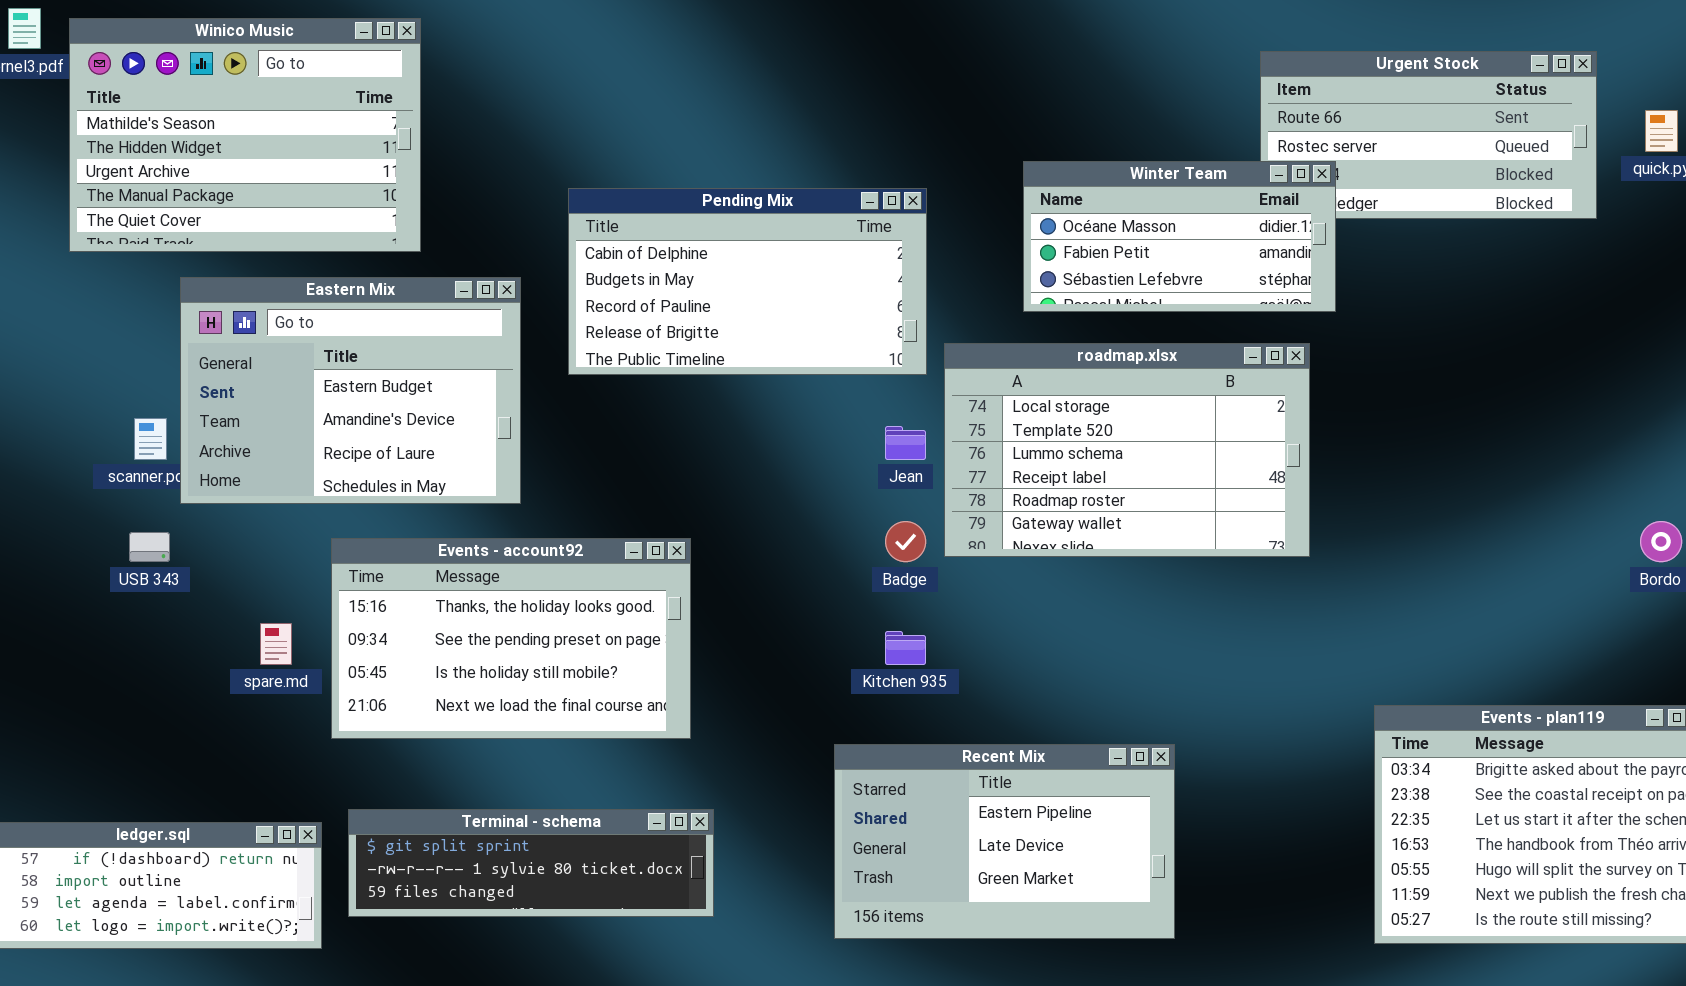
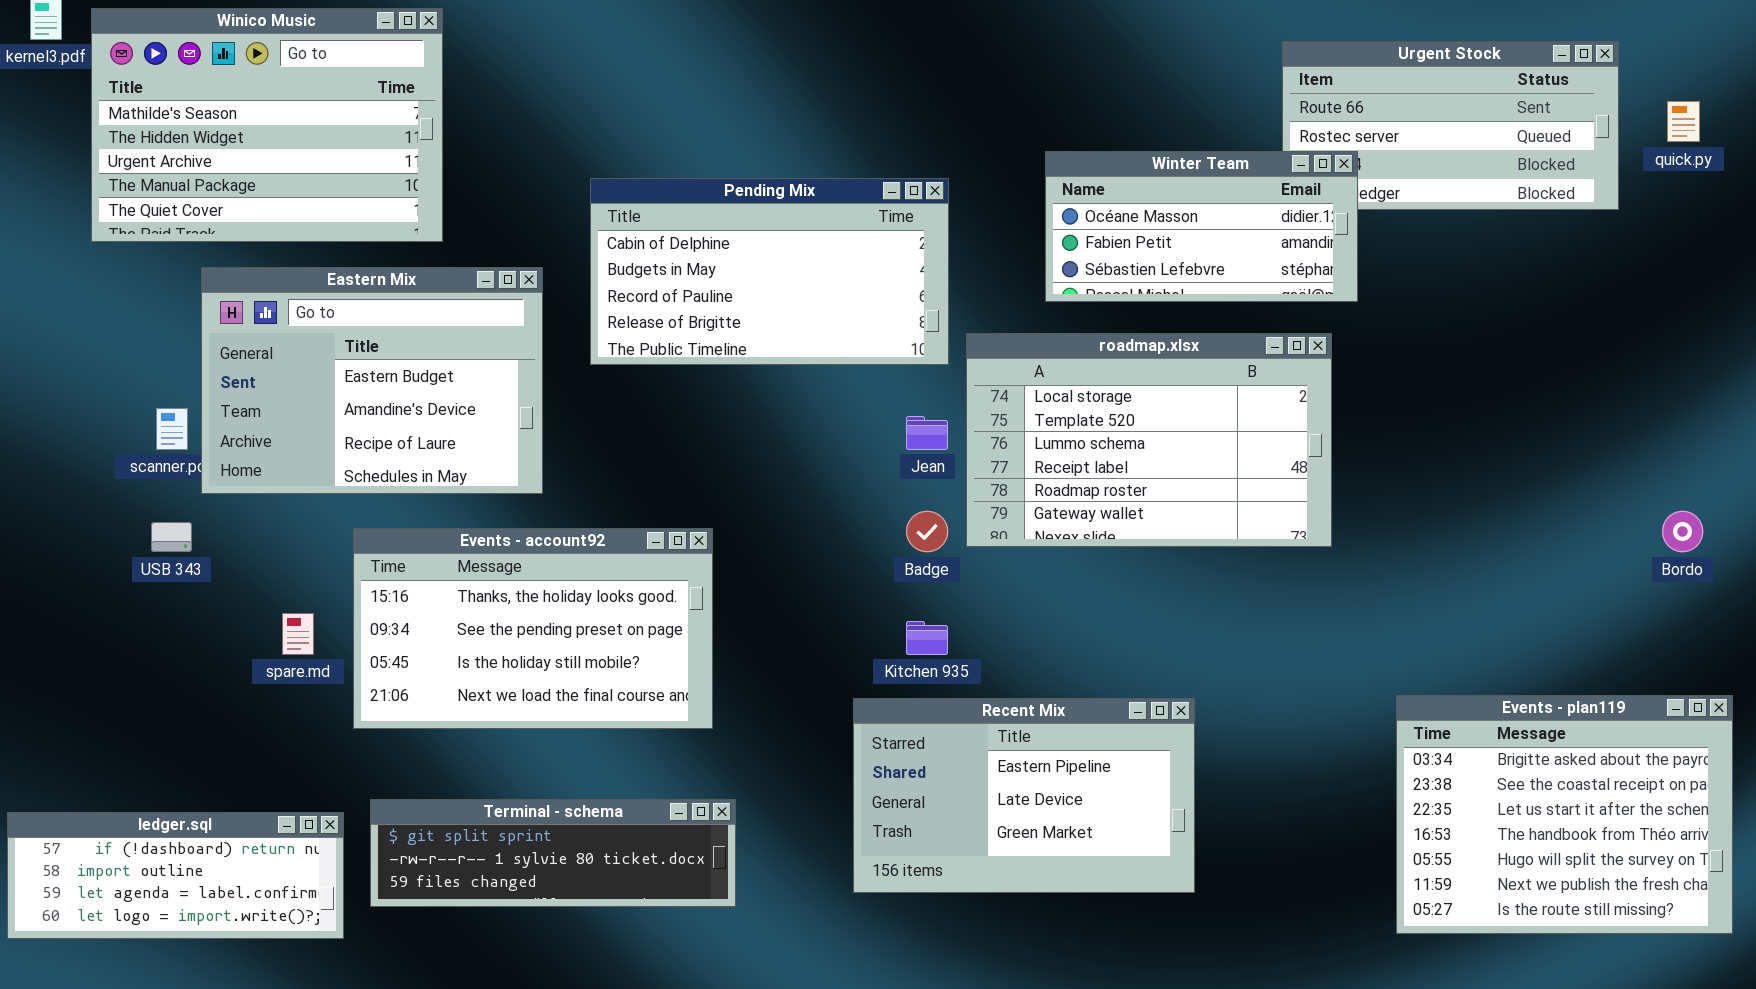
Recent Mix: [834,744,1175,939] -> [853,698,1195,893], moved

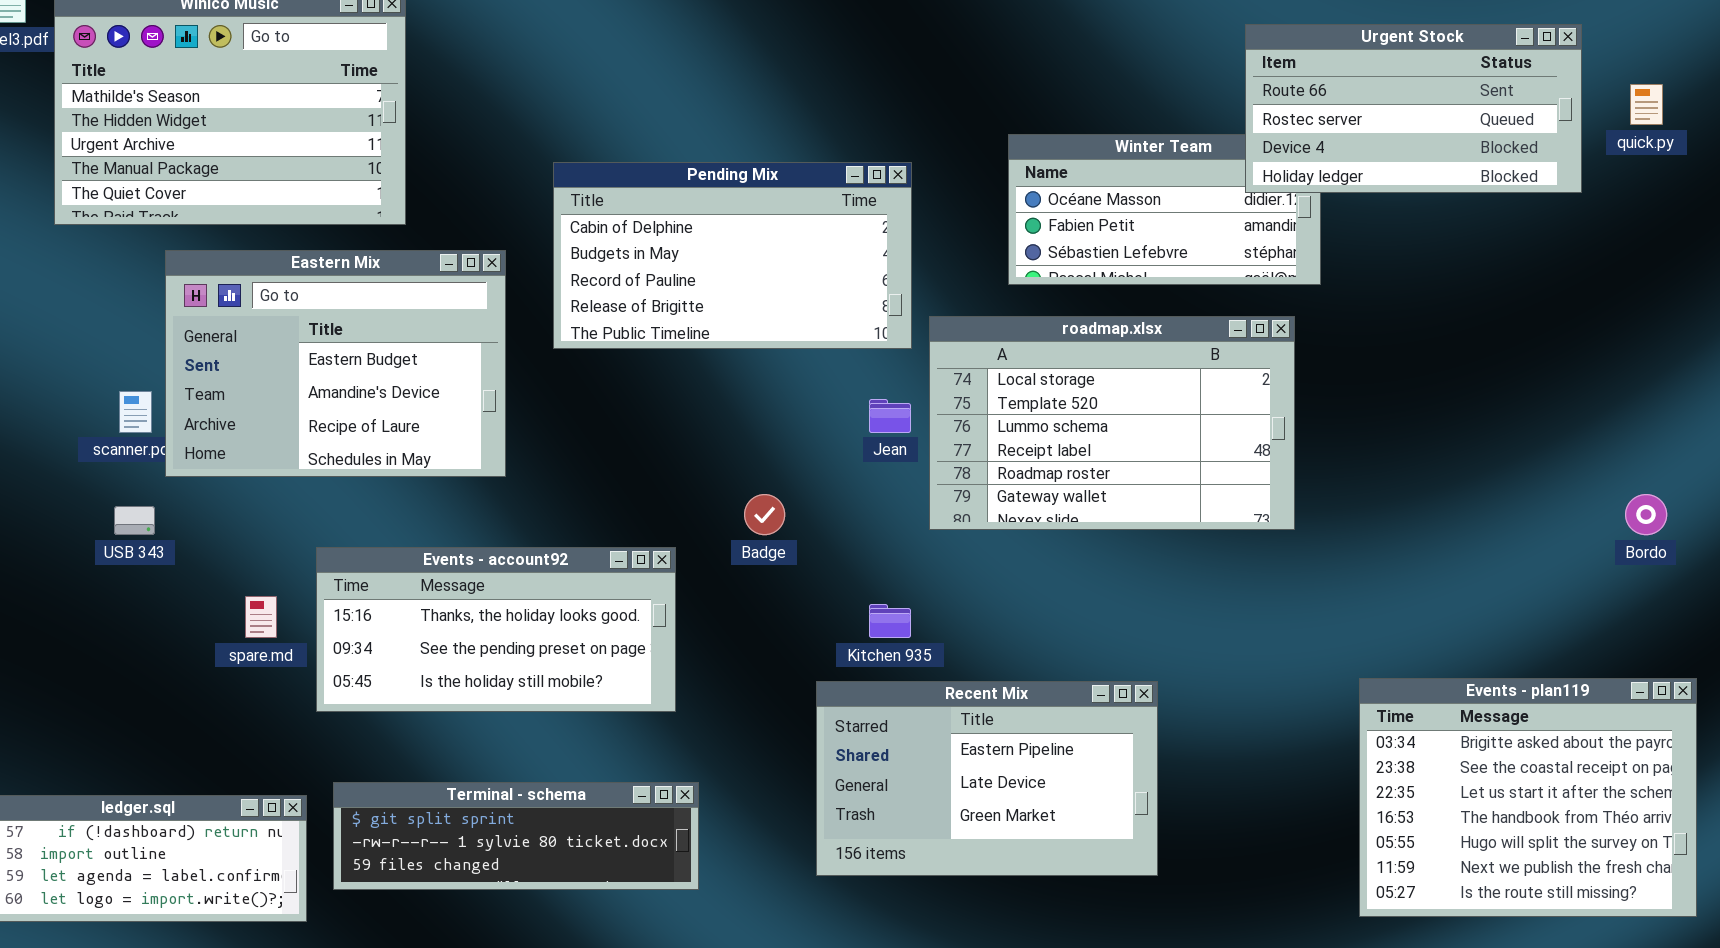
Urgent Stock: [1282,41,1619,210] -> [1245,24,1582,193], raised
Badge: [906,511,948,552] -> [744,494,785,535], moved
Events - account92: [353,528,713,729] -> [316,547,676,712], resized

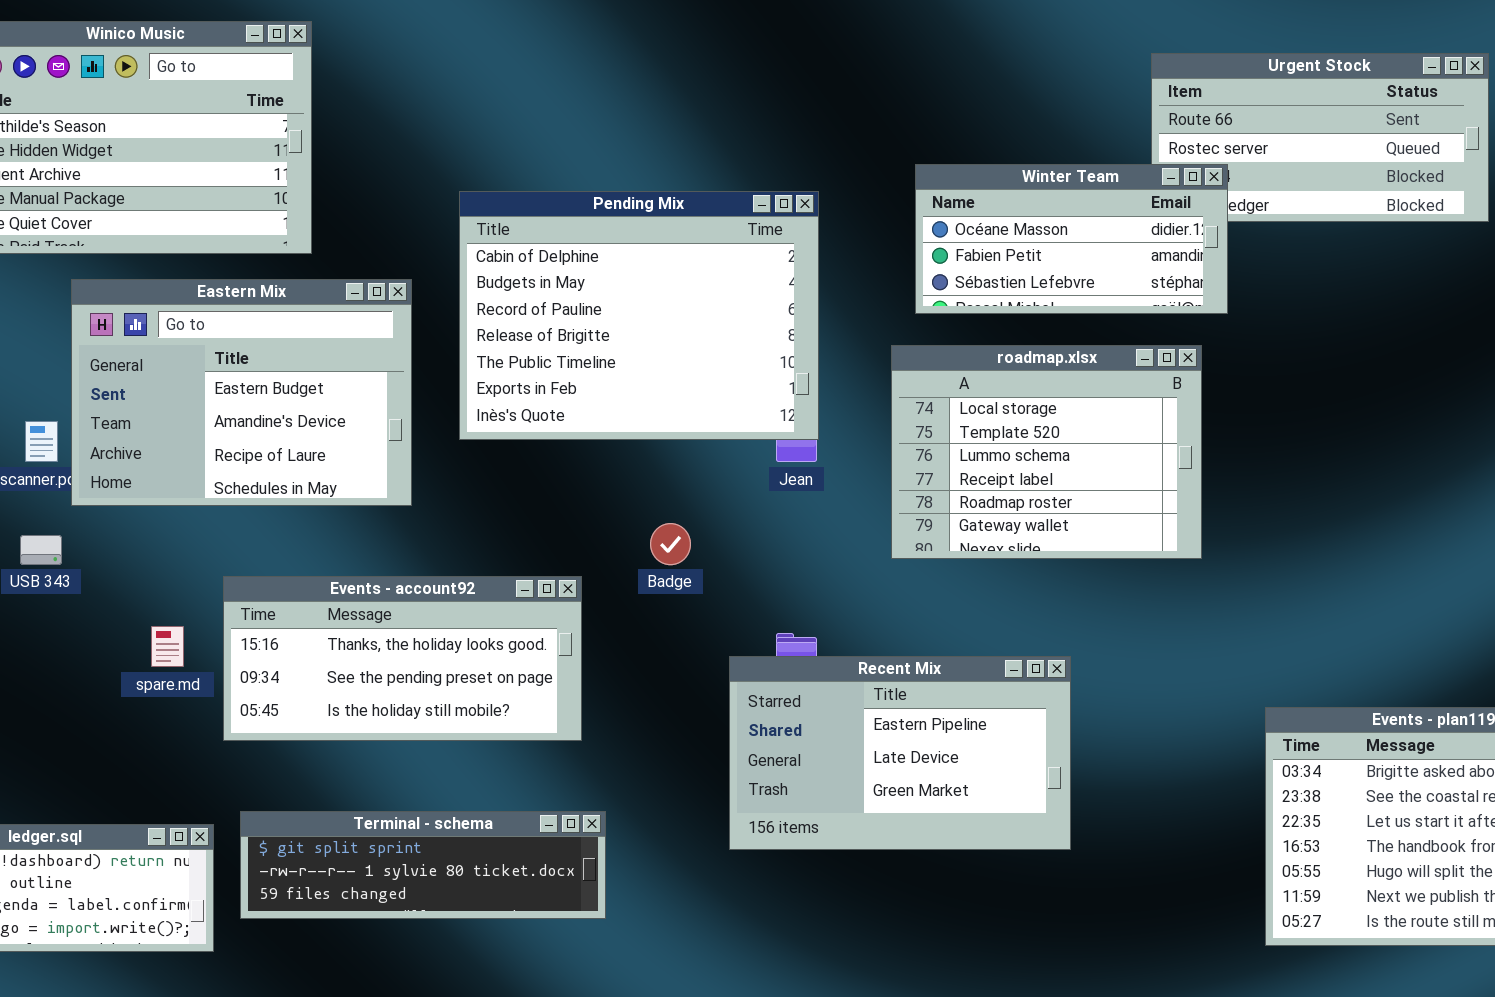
Winter Team: [1008,134,1321,285] -> [915,164,1228,314], raised
Pending Mix: [553,162,912,349] -> [459,191,819,440], resized
roadmap.xlsx: [929,316,1295,530] -> [891,345,1202,559], resized
Recent Mix: [816,681,1158,876] -> [729,656,1071,850], moved

